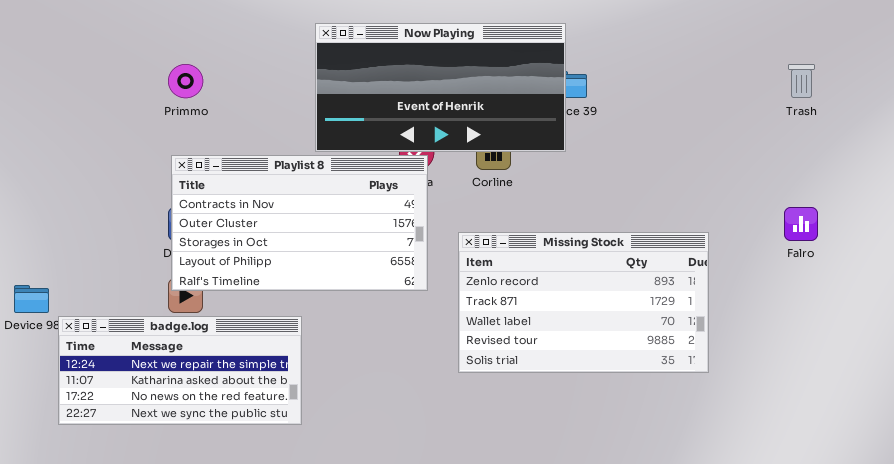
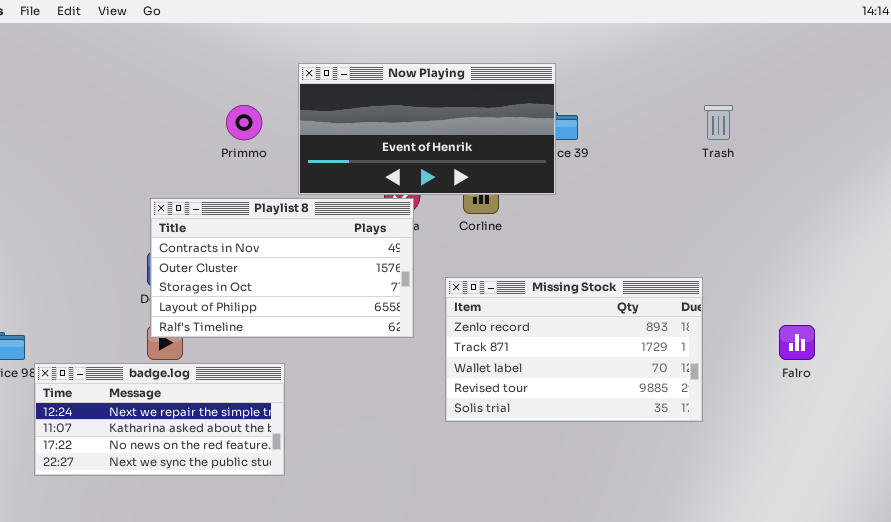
Primmo: [168,64,203,98] -> [226,105,262,140], moved
Trash: [788,64,815,98] -> [704,105,733,140], moved
Falro: [784,207,818,241] -> [779,325,815,360], moved

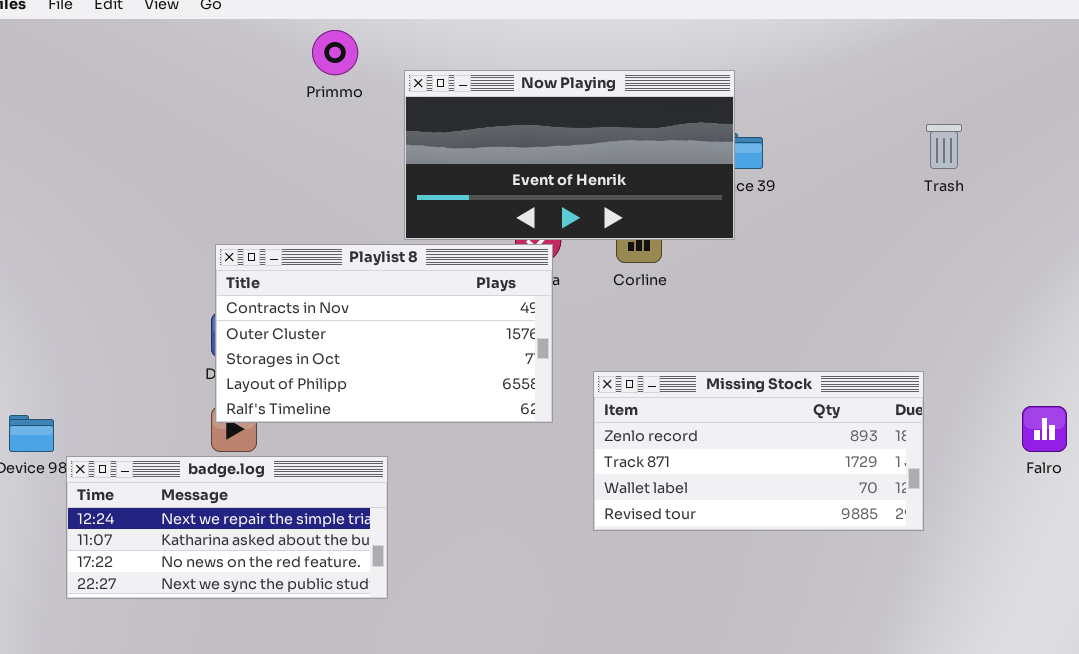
Primmo: [226,105,262,140] -> [312,30,358,75], moved
Missing Stock: [445,277,703,422] -> [593,371,924,531], resized

